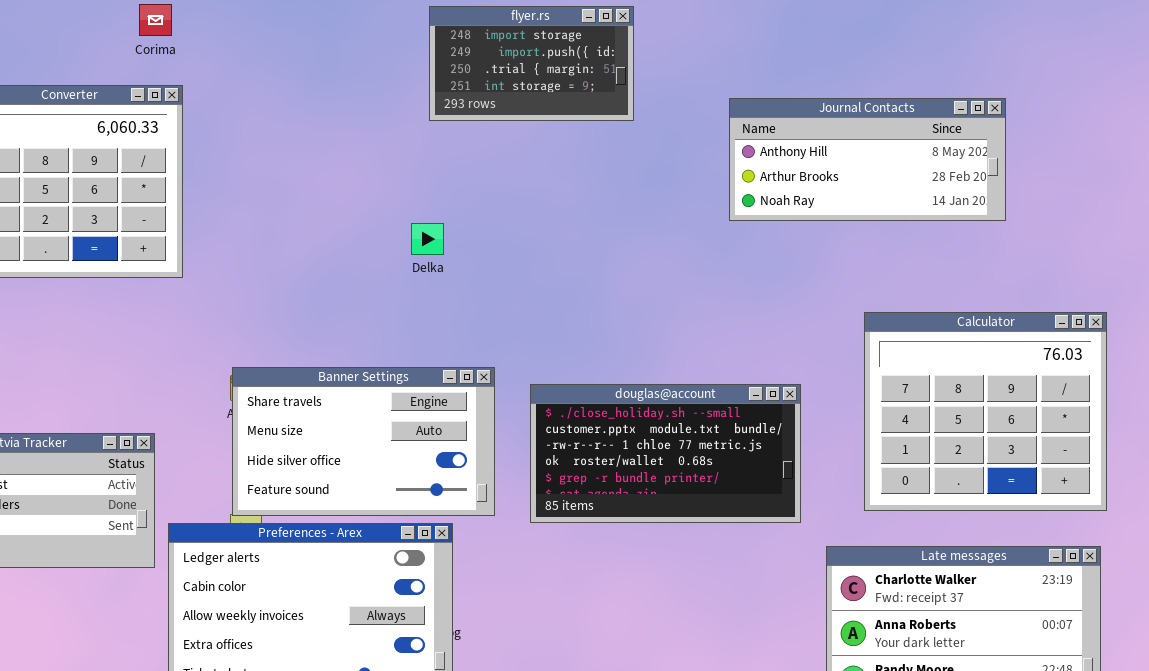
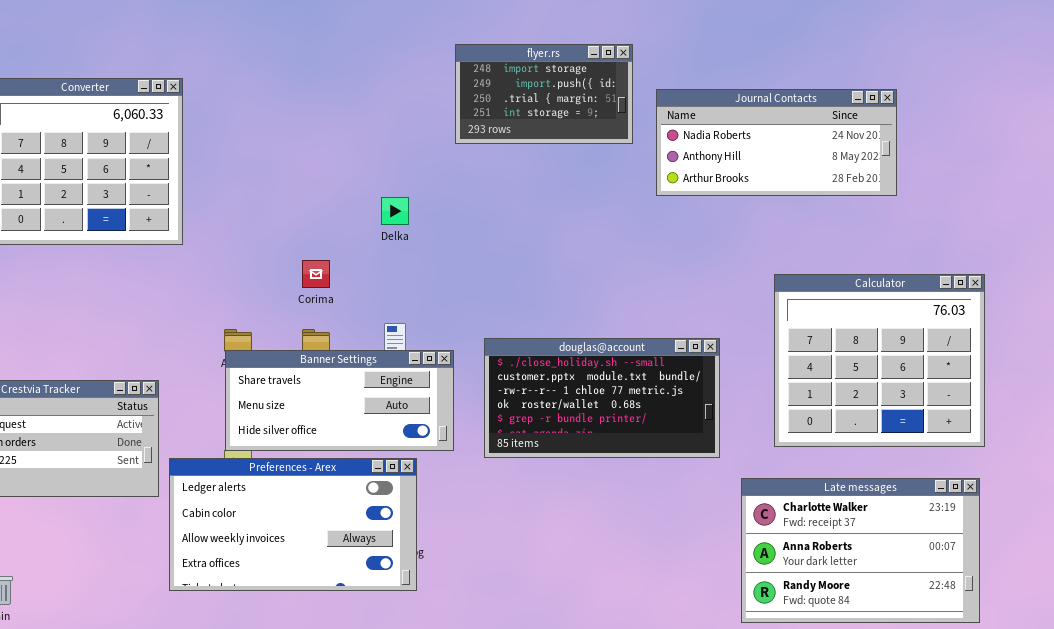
Corima: [139,4,172,36] -> [302,260,330,288], moved
flyer.rs: [429,6,634,121] -> [455,44,633,144], moved
Journal Contacts: [729,98,1006,221] -> [656,89,897,196], scrolled up 1 row
Banner Settings: [232,367,495,516] -> [225,350,454,451], resized

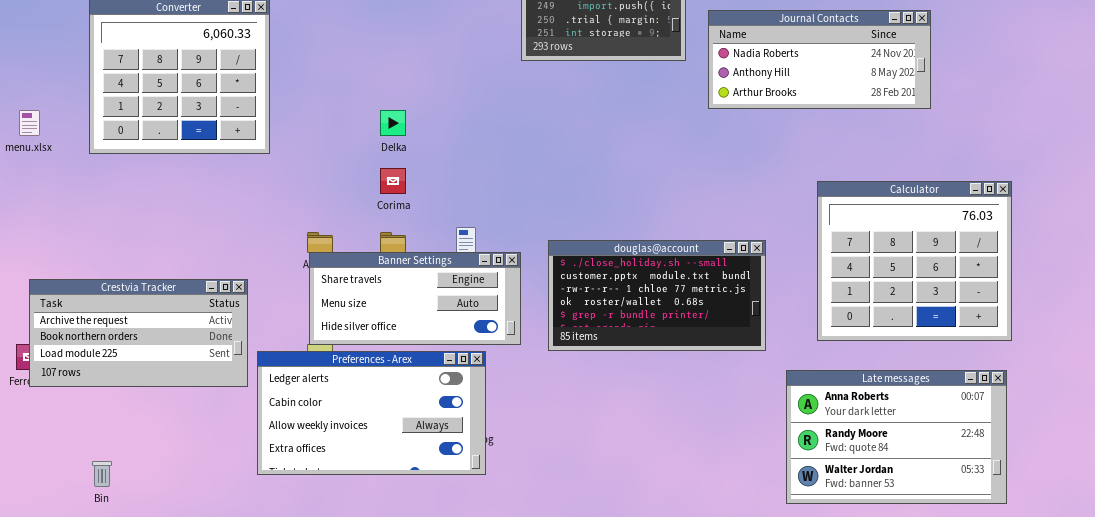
Delka: [381,197,409,225] -> [380,110,406,136], moved
Late messages: [741,478,980,623] -> [786,370,1007,504], scrolled down 1 row

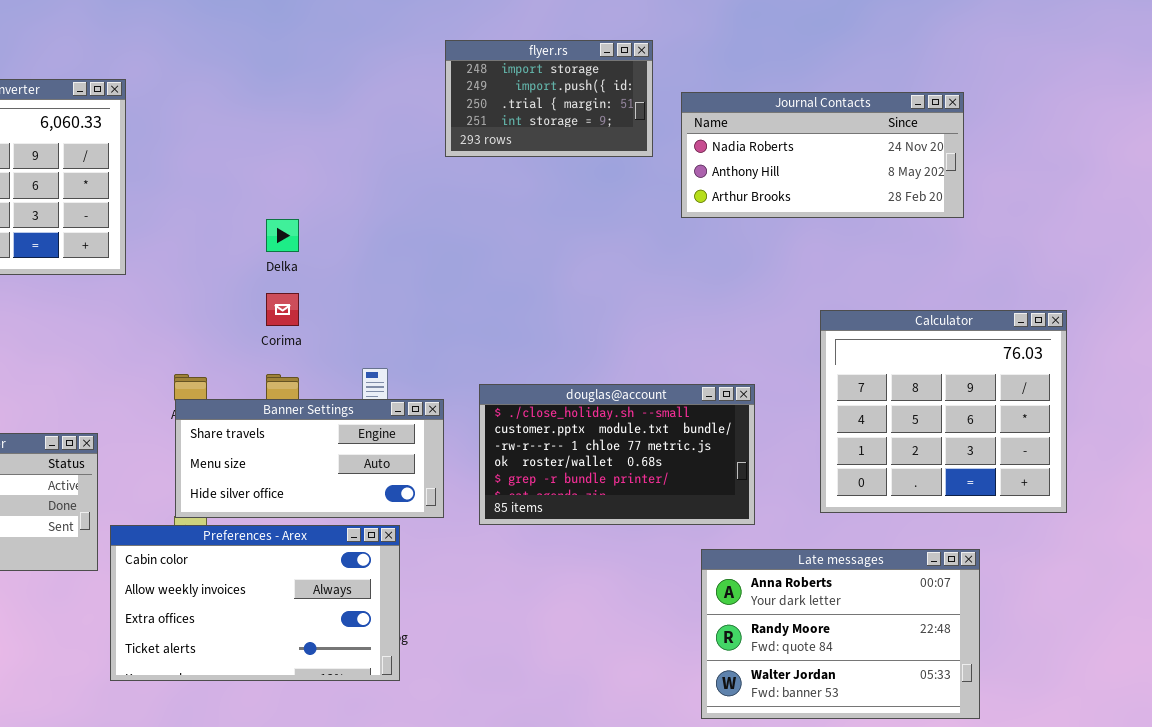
Preferences - Arex: [257,351,486,475] -> [110,525,400,681], scrolled down 1 row
Late messages: [786,370,1007,504] -> [701,549,980,719], moved

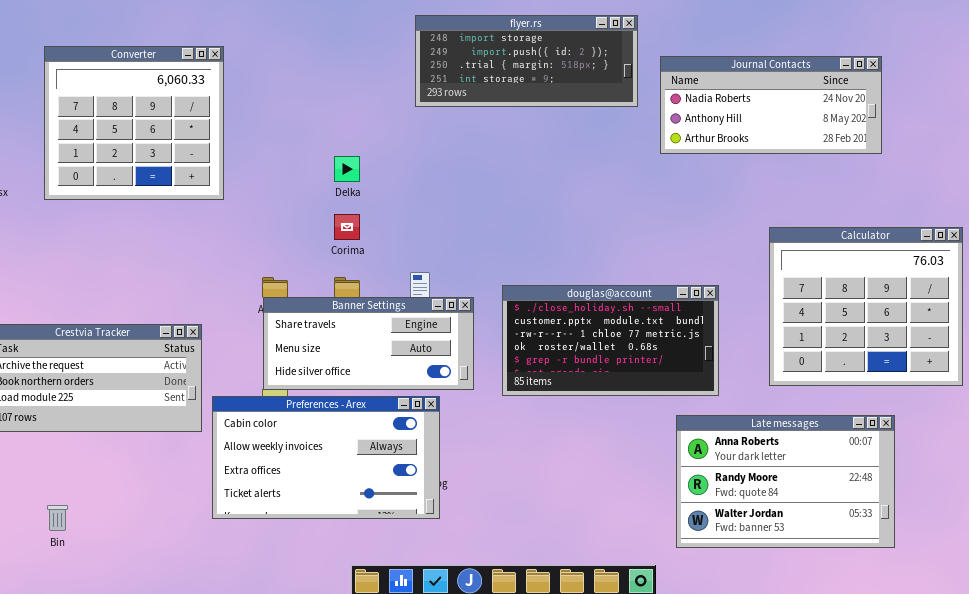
flyer.rs: [445,40,653,157] -> [415,15,638,107], resized

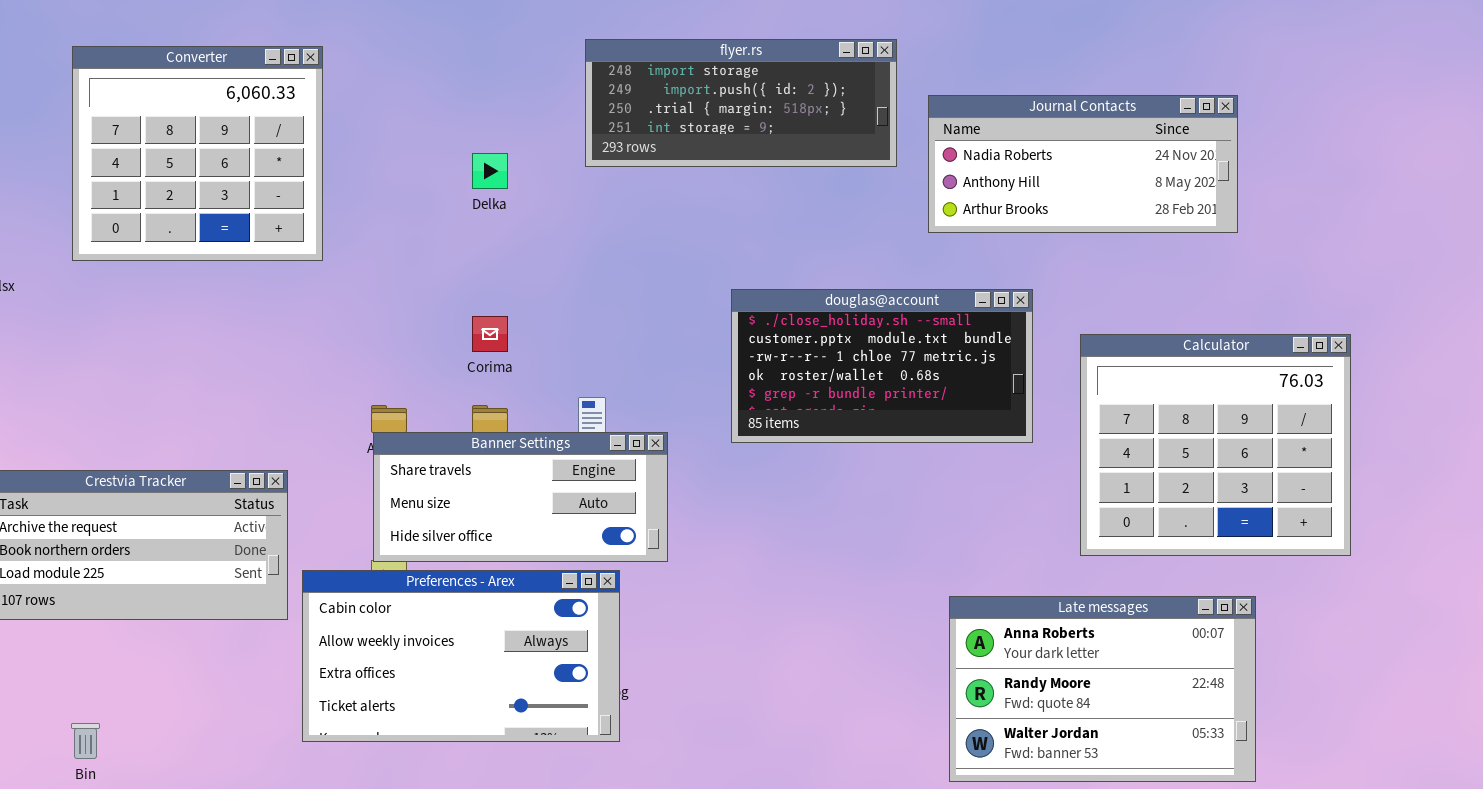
Converter: [44,46,224,200] -> [72,46,323,261], moved
Delka: [334,156,360,182] -> [472,153,508,189], moved
douglas@account: [502,285,719,396] -> [731,289,1033,443], moved

